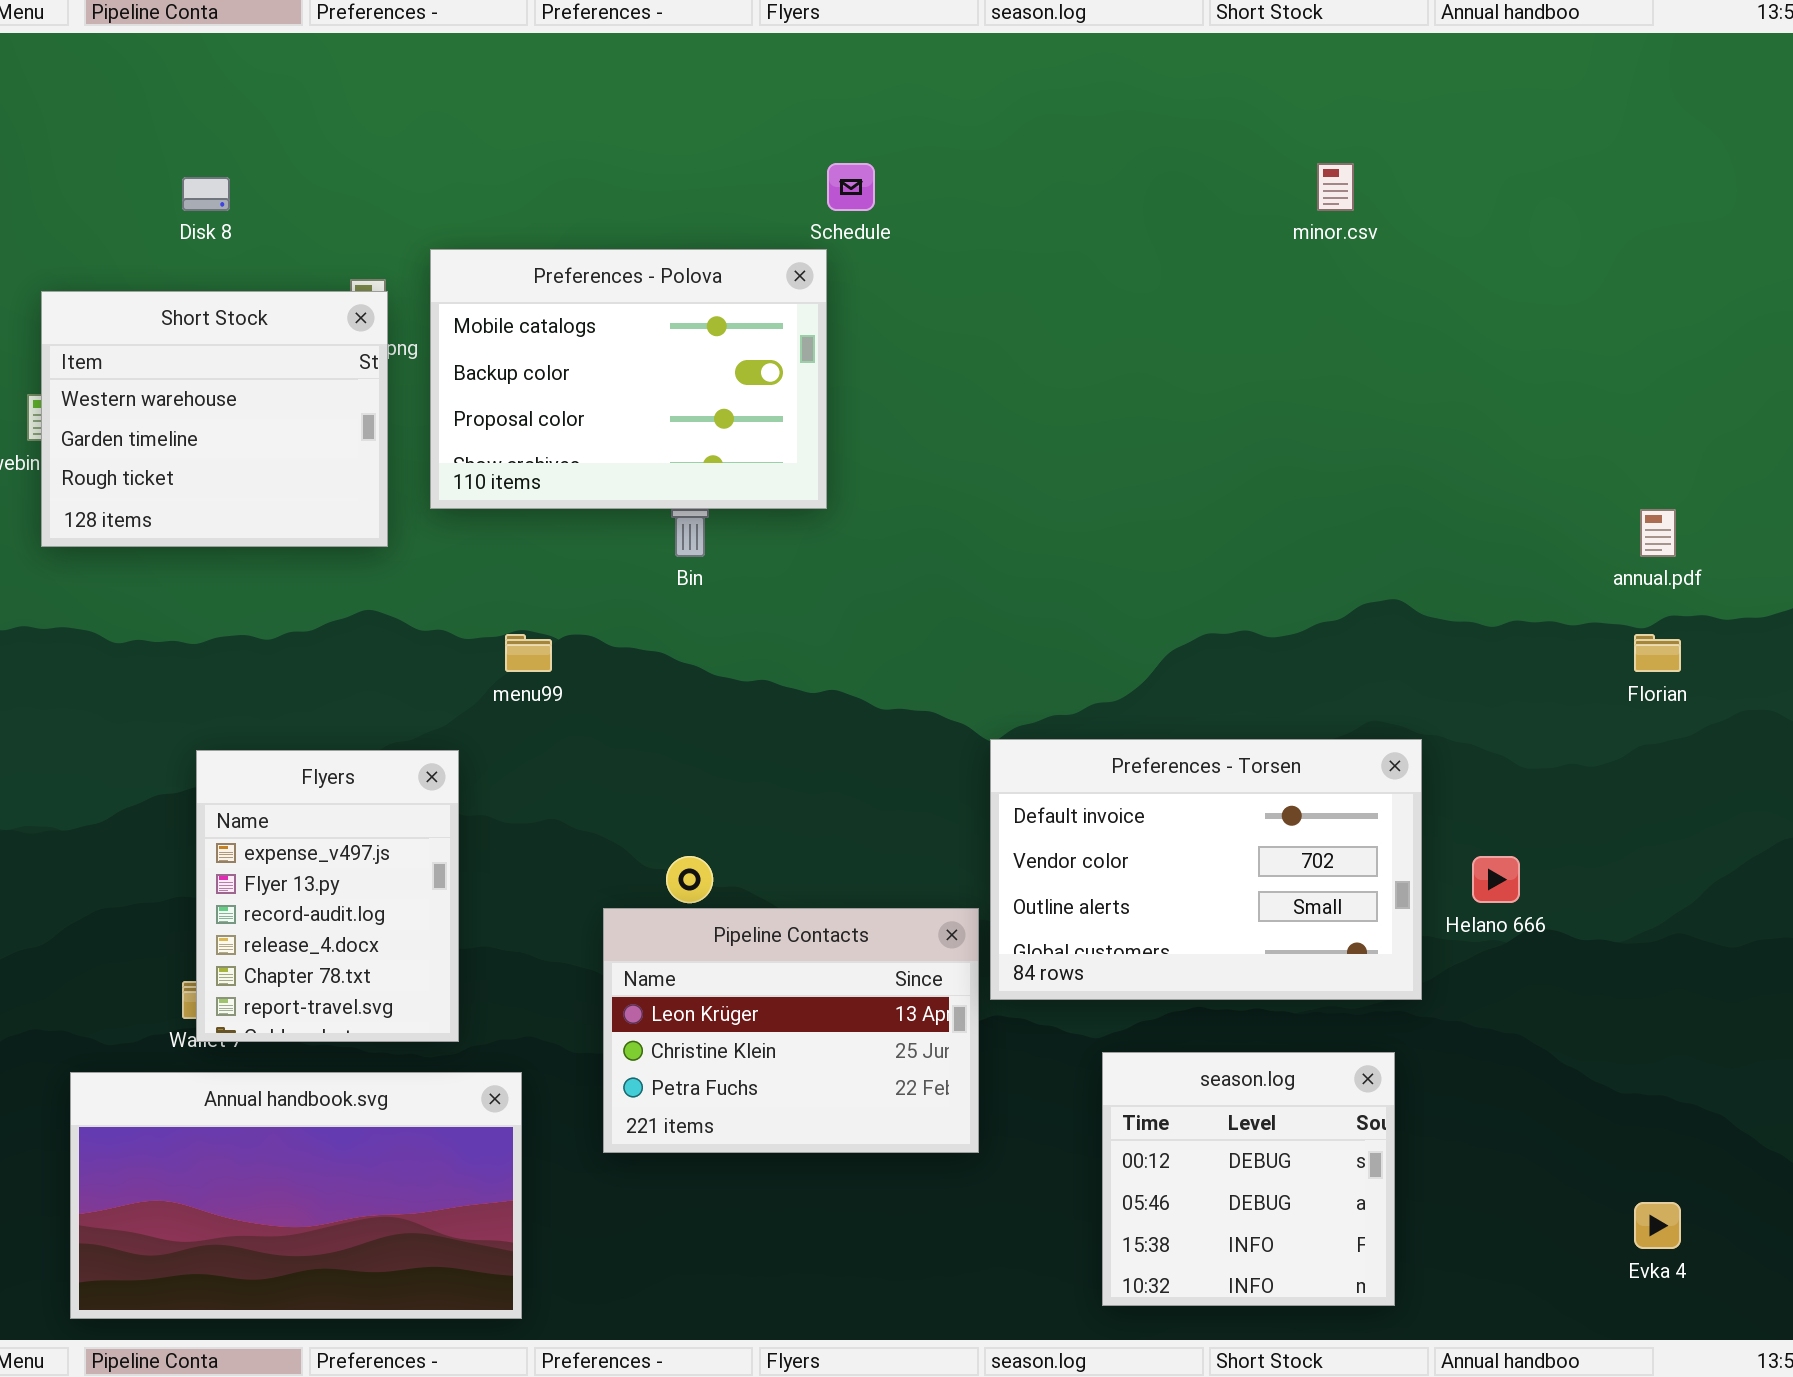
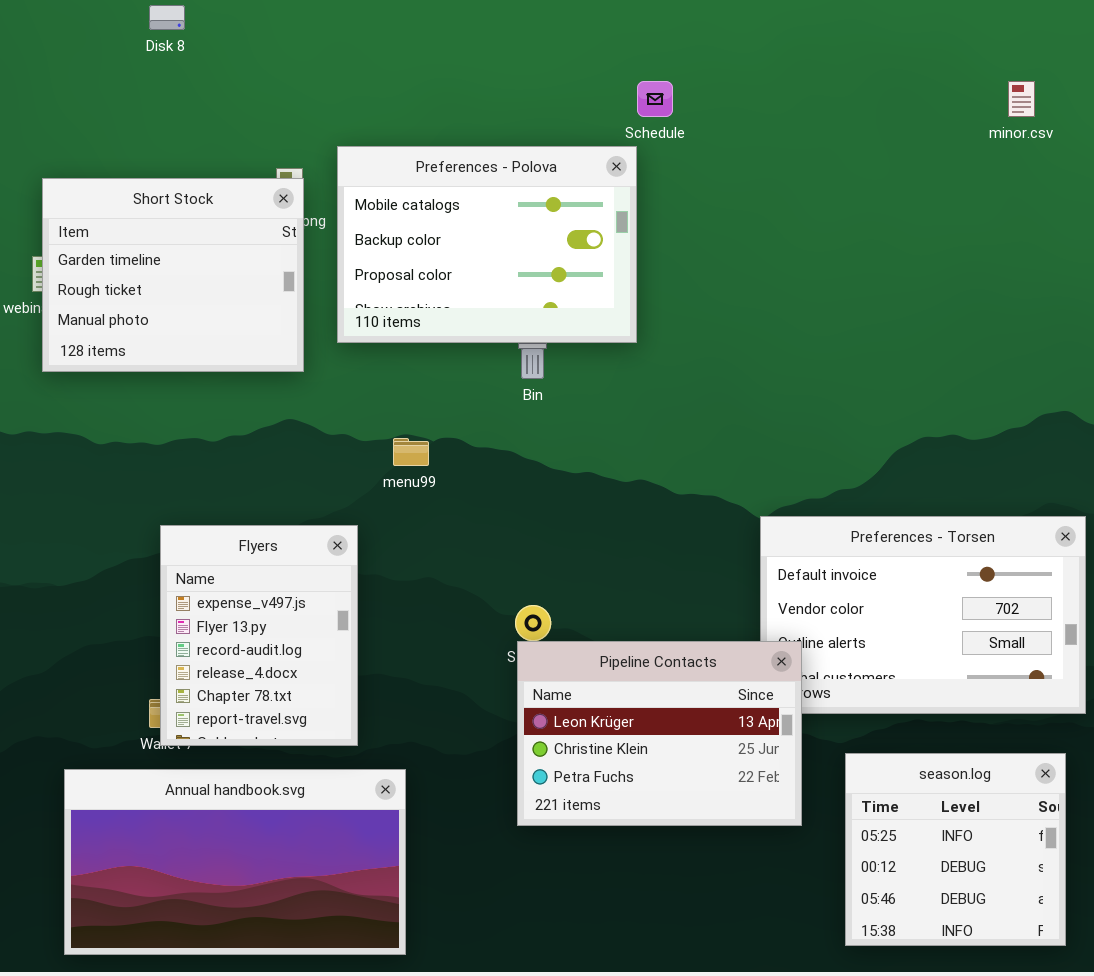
Disk 8: [182,177,230,211] -> [149,5,185,30], moved
Short Stock: [41,291,388,547] -> [42,178,304,372], scrolled down 1 row
Pipeline Contacts: [603,908,979,1153] -> [517,641,802,826], moved
season.log: [1102,1052,1395,1306] -> [845,753,1066,946], scrolled up 1 row

